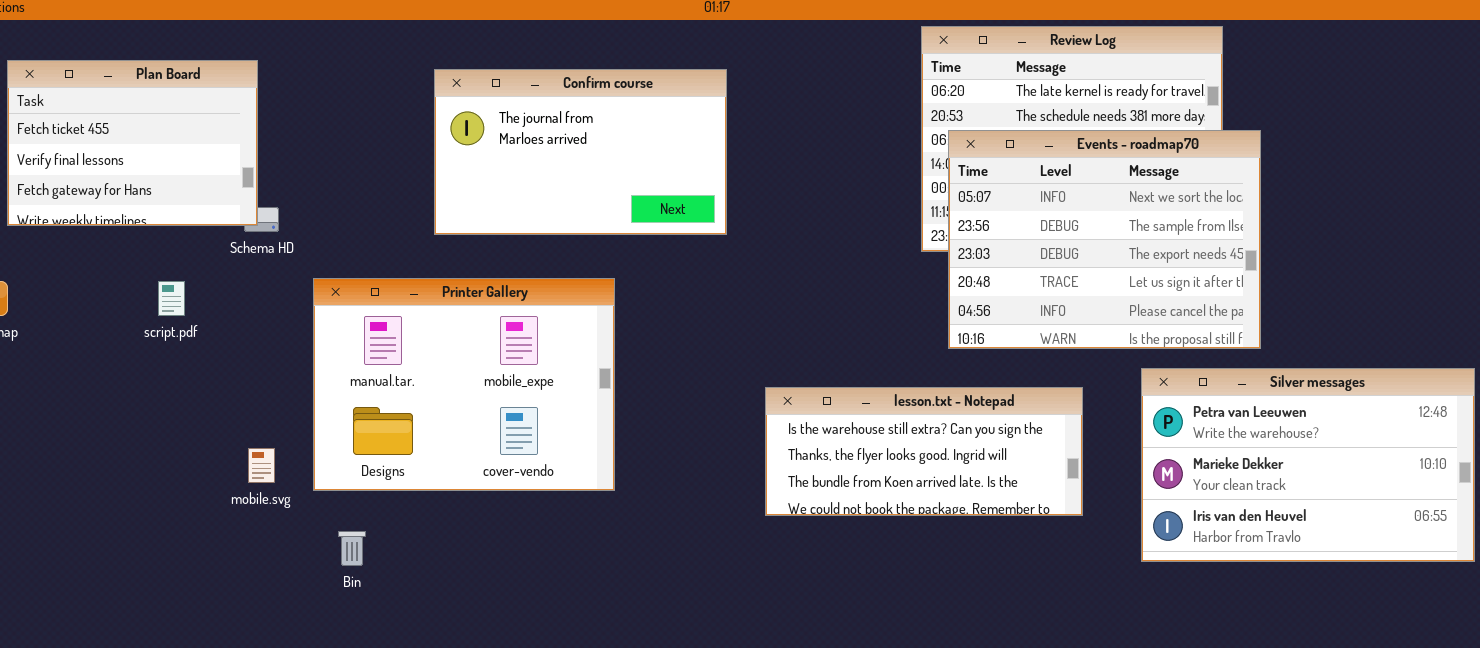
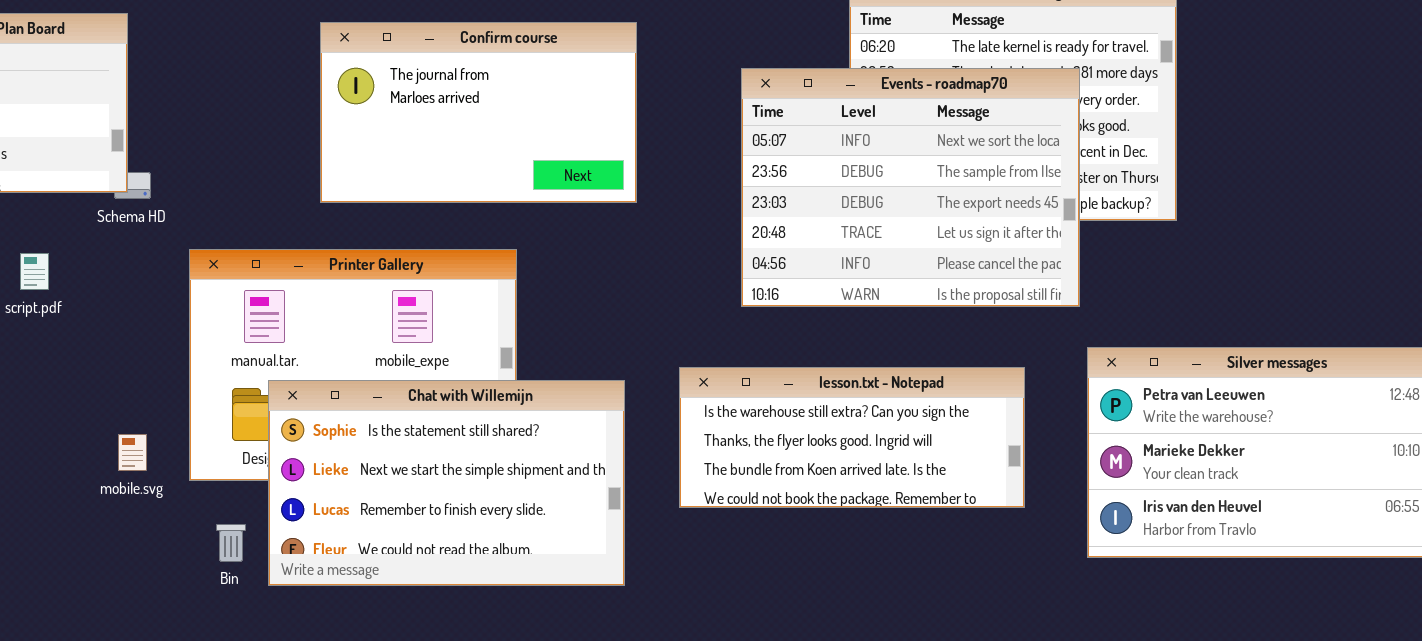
Events - roadmap70: [948,130,1261,349] -> [741,68,1080,307], moved
Chat with Willemijn: none -> [268,380,625,586], opened

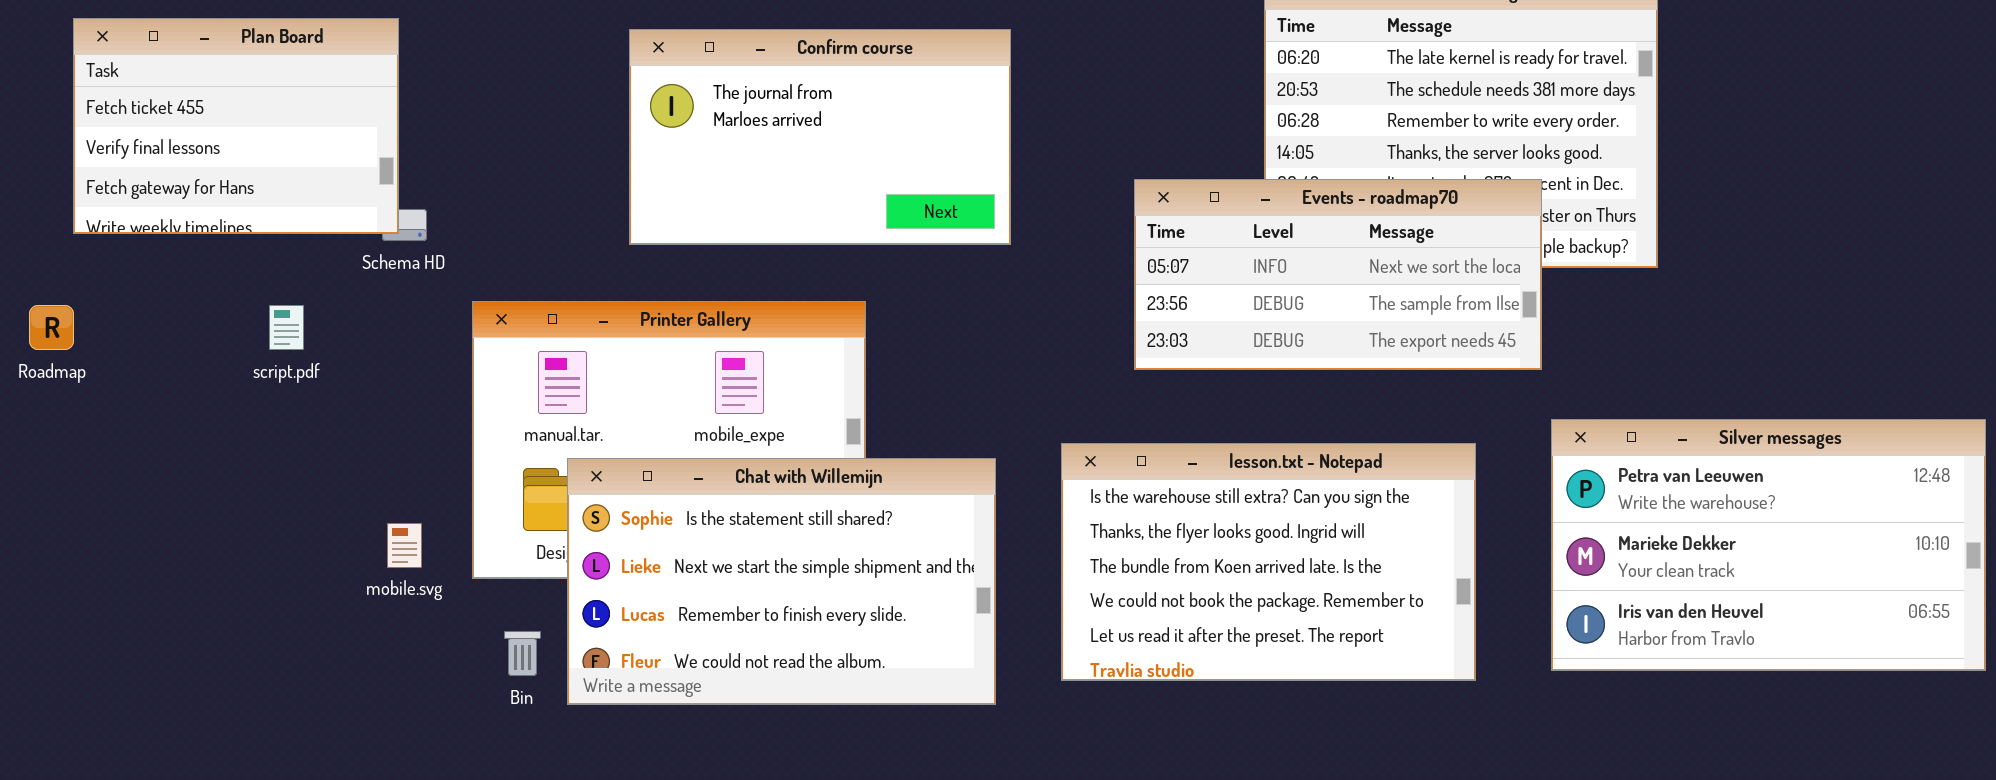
Events - roadmap70: [741,68,1080,307] -> [1134,179,1542,370], resized
lesson.txt - Notepad: [679,367,1025,508] -> [1061,443,1476,681], resized

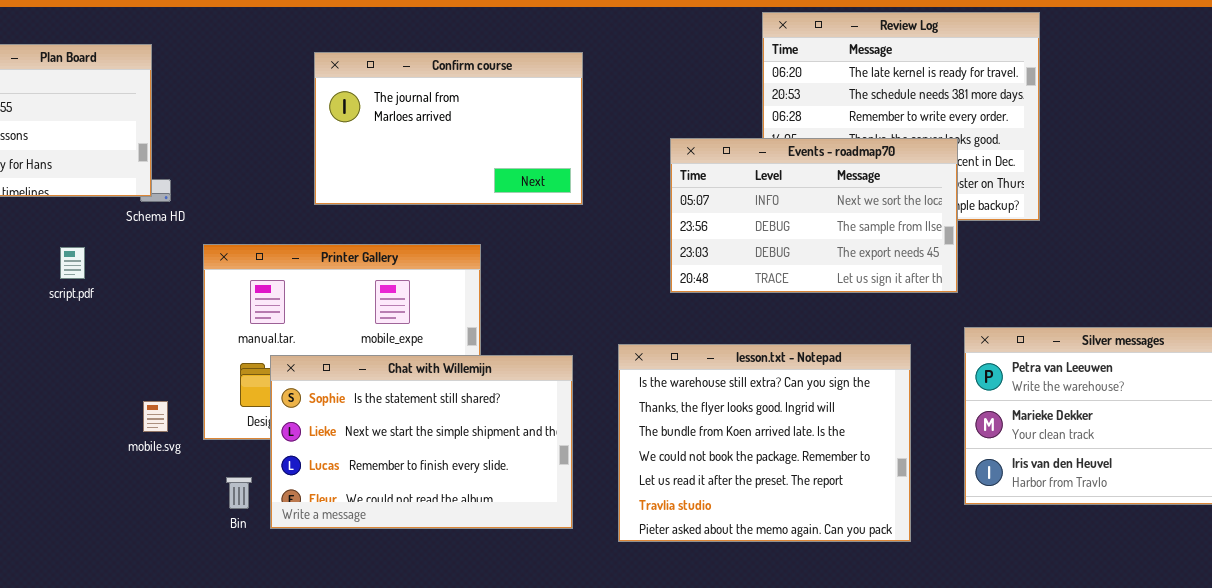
Events - roadmap70: [1134,179,1542,370] -> [670,138,958,293], resized
lesson.txt - Notepad: [1061,443,1476,681] -> [618,344,911,542], resized

